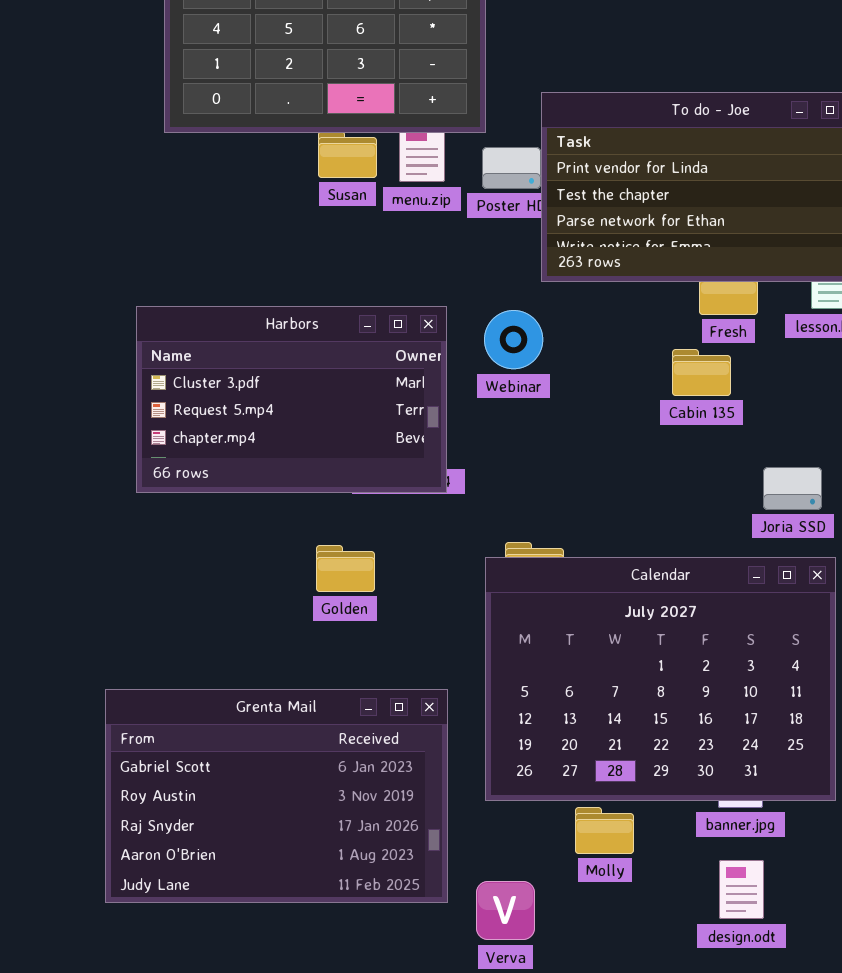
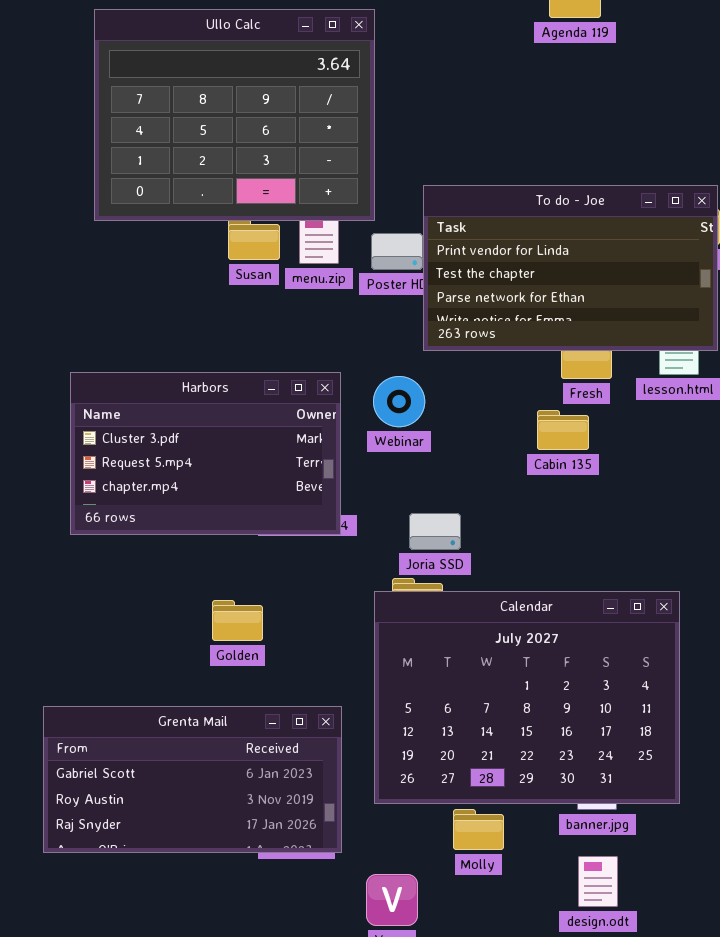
Joria SSD: [763,467,822,510] -> [409,513,461,550], moved
Golden: [316,545,375,592] -> [212,600,263,641], moved
Grenta Mail: [105,689,448,903] -> [43,706,342,853], resized

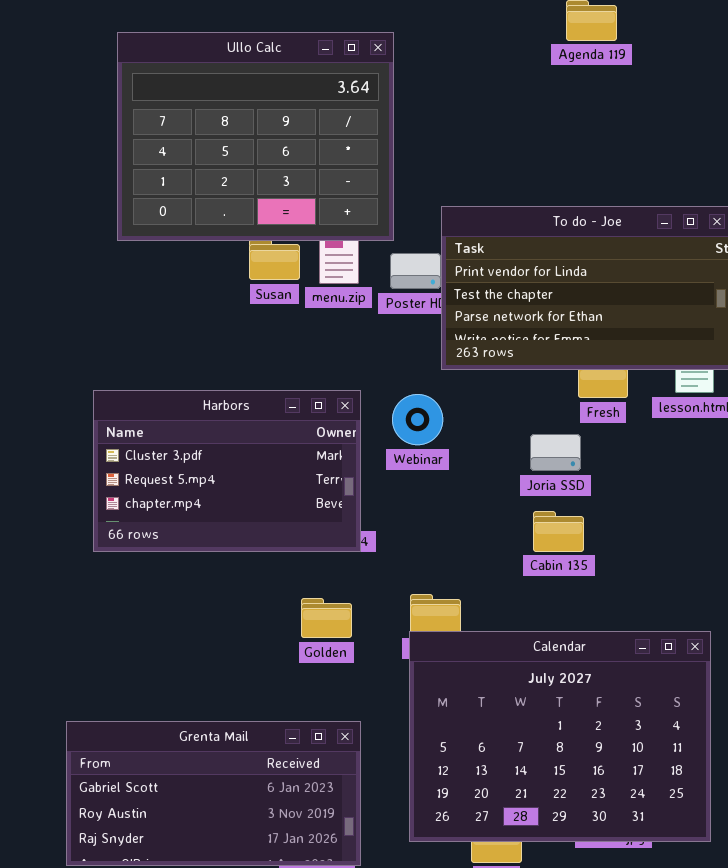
Cabin 135: [537,410,589,450] -> [533,511,584,552], moved
Joria SSD: [409,513,461,550] -> [530,434,581,471], moved
Calendar: [374,591,680,804] -> [409,631,711,842], moved
Golden: [212,600,263,641] -> [301,598,352,638], moved

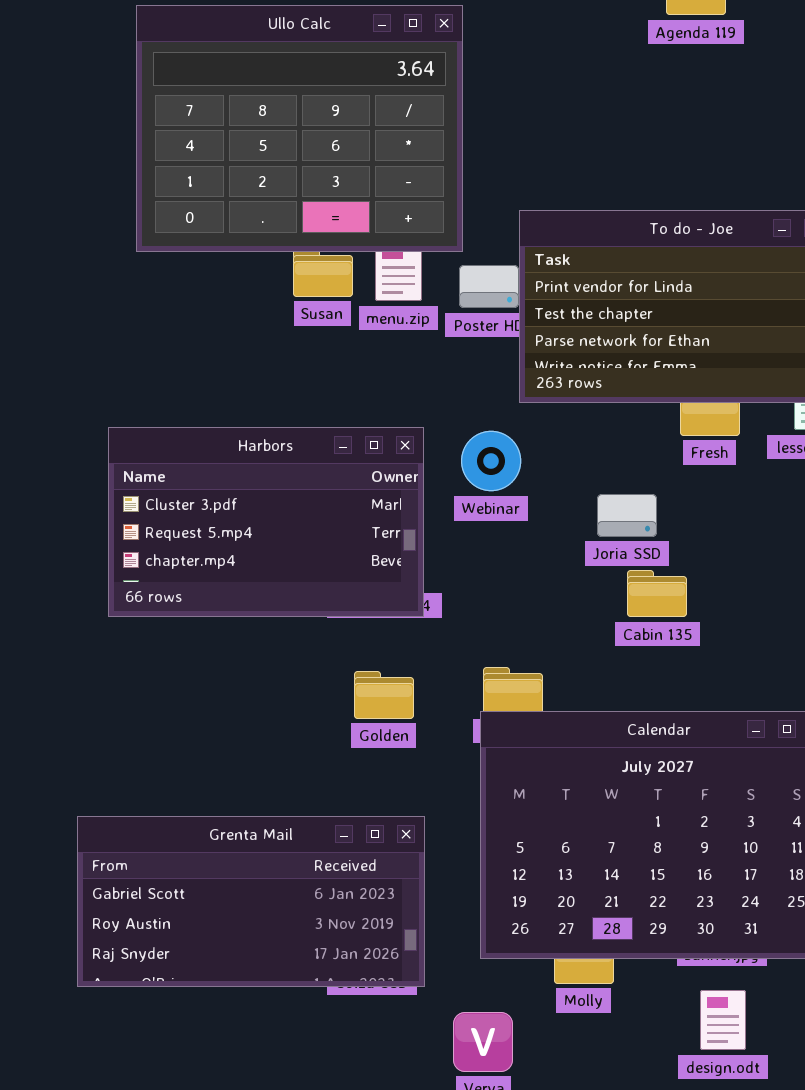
Joria SSD: [530,434,581,471] -> [597,494,657,537], moved

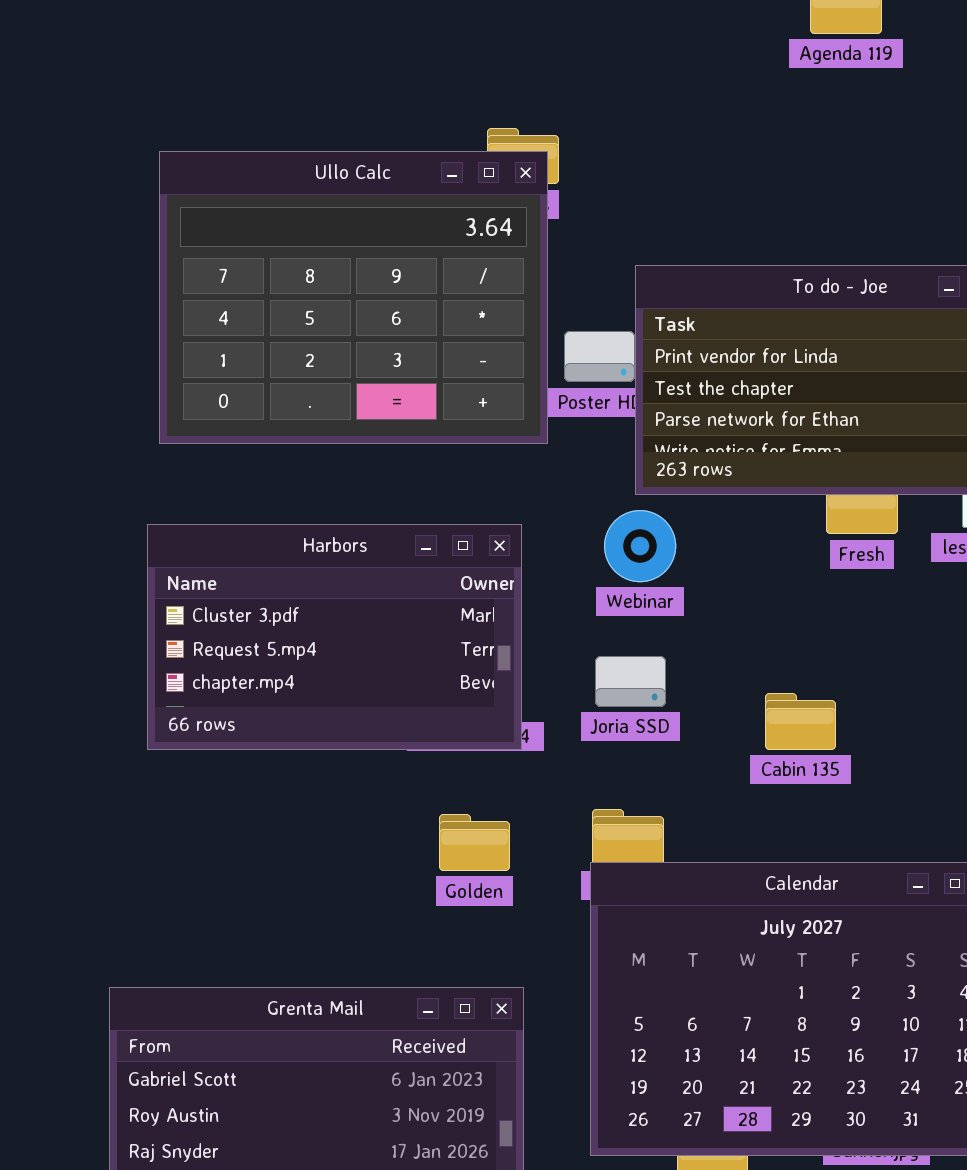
Ullo Calc: [136,5,463,252] -> [159,151,548,444], moved
Webinar: [461,431,521,491] -> [604,510,676,582], moved
Joria SSD: [597,494,657,537] -> [595,656,666,707], moved

